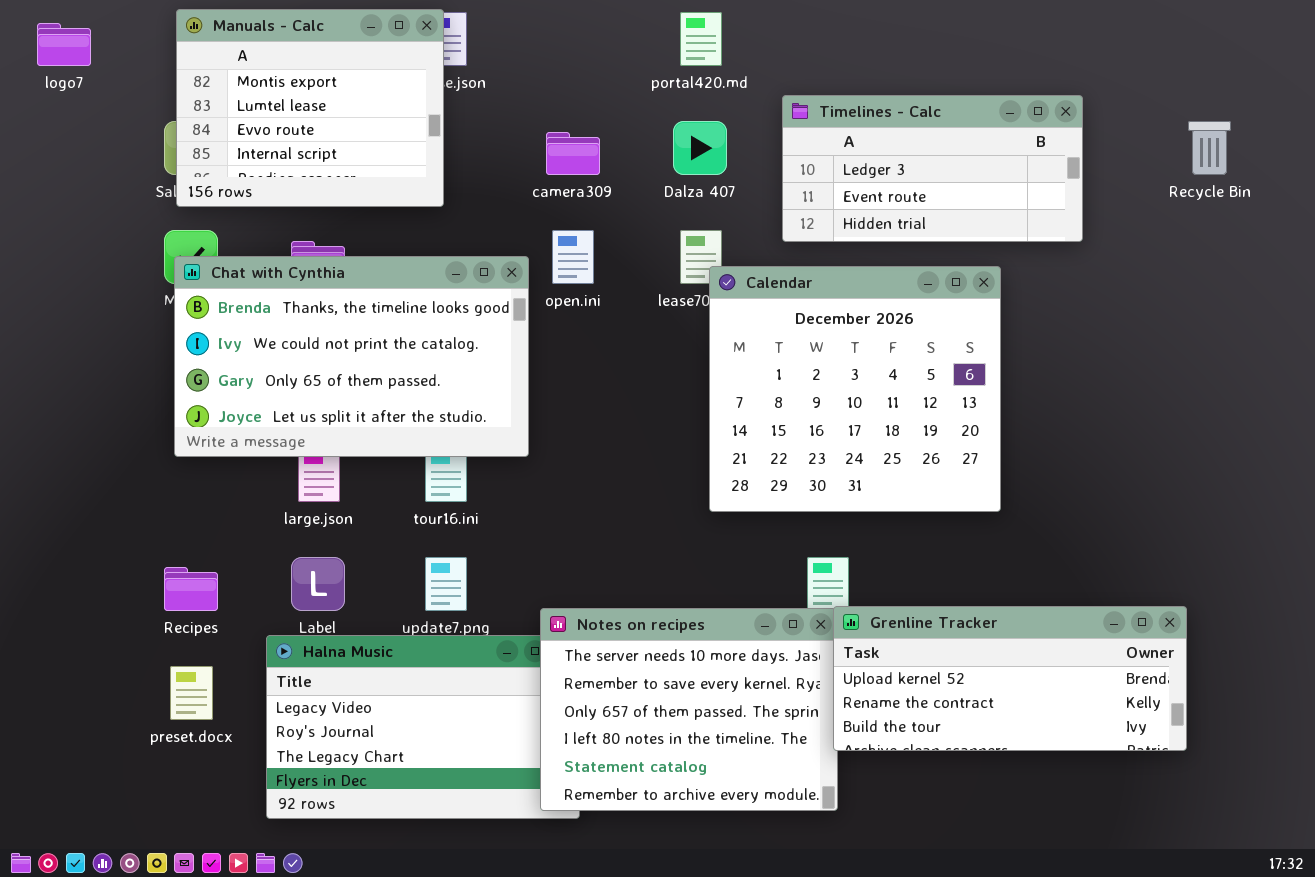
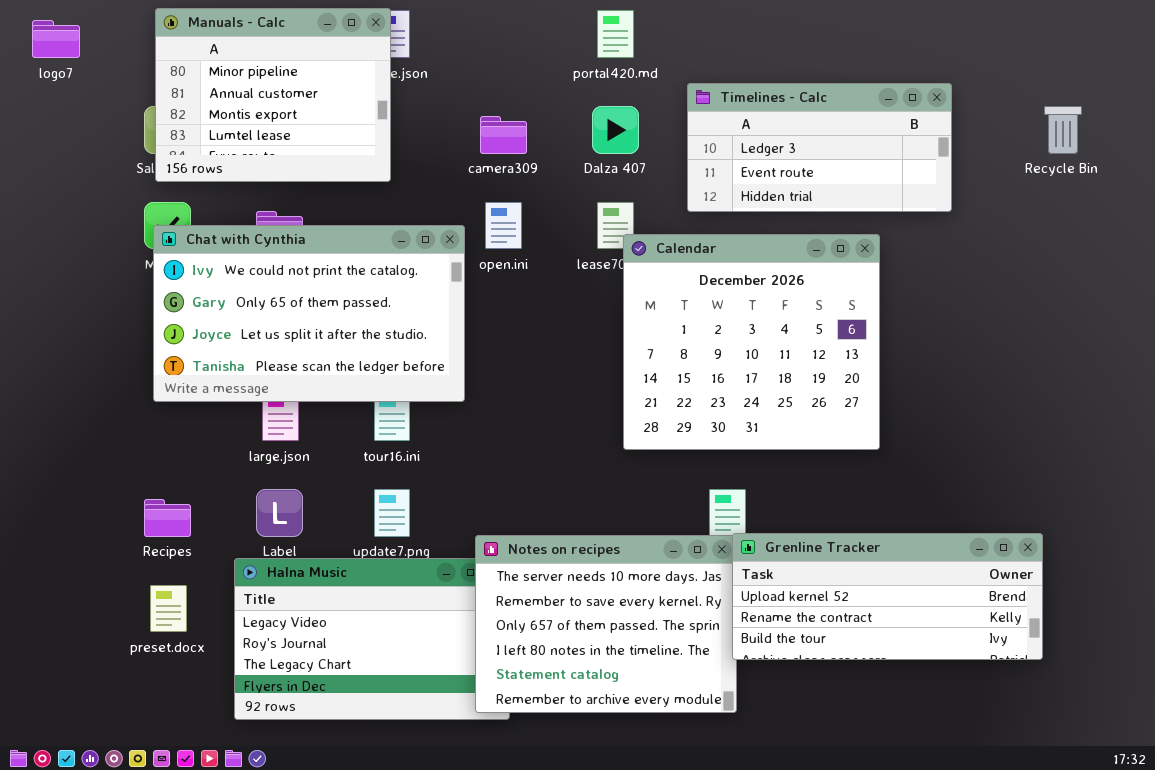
Manuals - Calc: [176,9,444,207] -> [155,8,391,182], scrolled up 2 rows
Chat with Cynthia: [174,256,529,457] -> [153,225,465,402], scrolled down 1 row

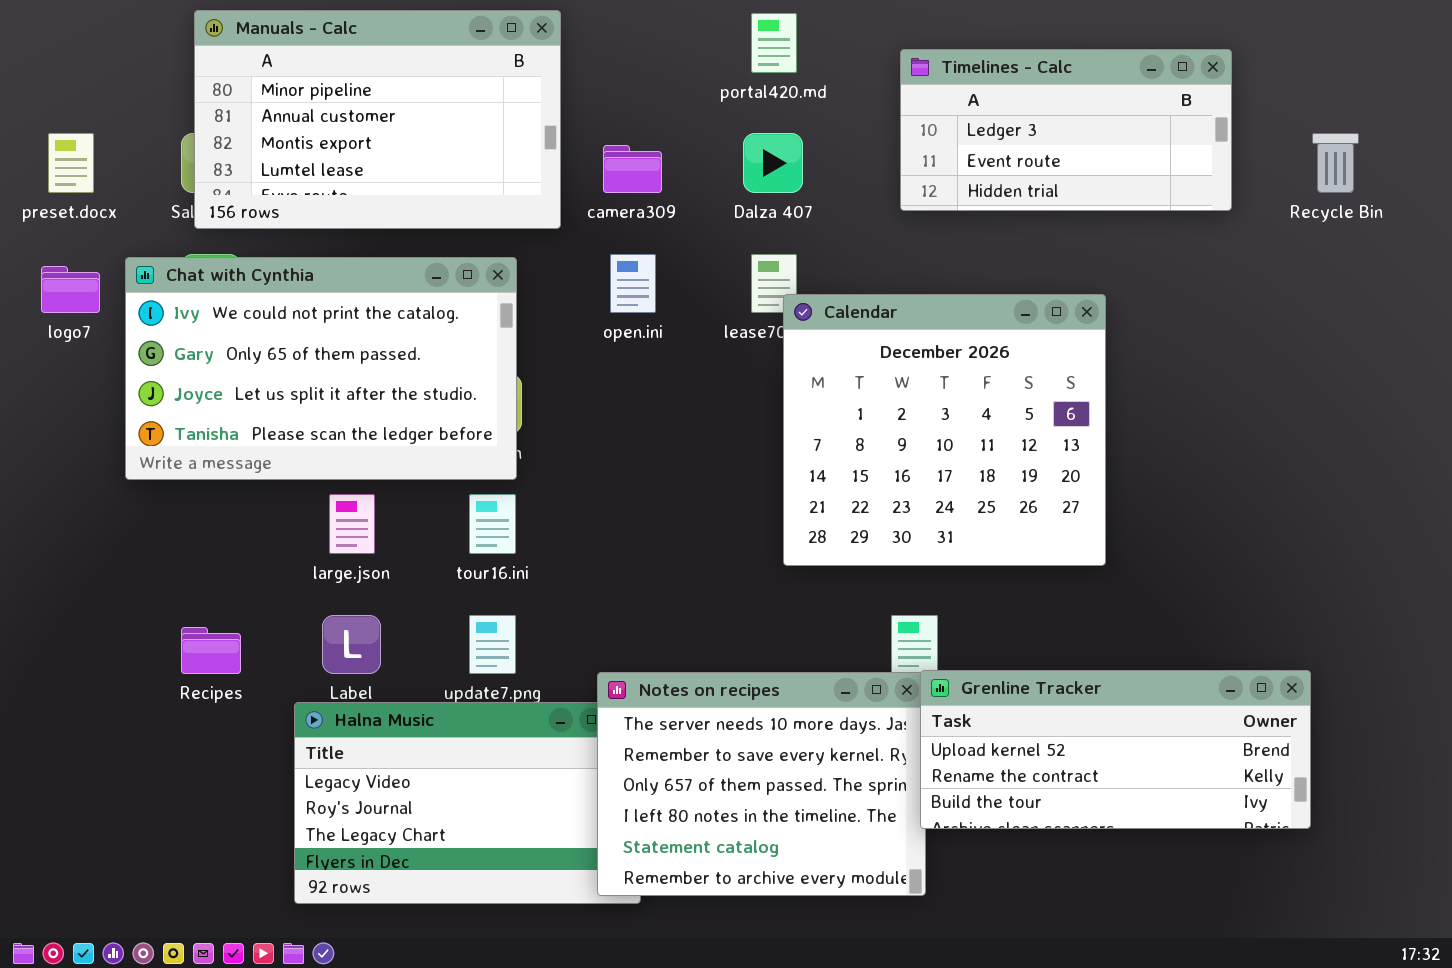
Manuals - Calc: [155,8,391,182] -> [194,10,561,229], resized
logo7: [32,20,80,58] -> [41,266,100,313], moved
Timelines - Calc: [687,83,952,212] -> [900,49,1232,211], moved
Chat with Cynthia: [153,225,465,402] -> [125,257,517,480], moved
preset.docx: [150,585,187,632] -> [48,133,94,193], moved

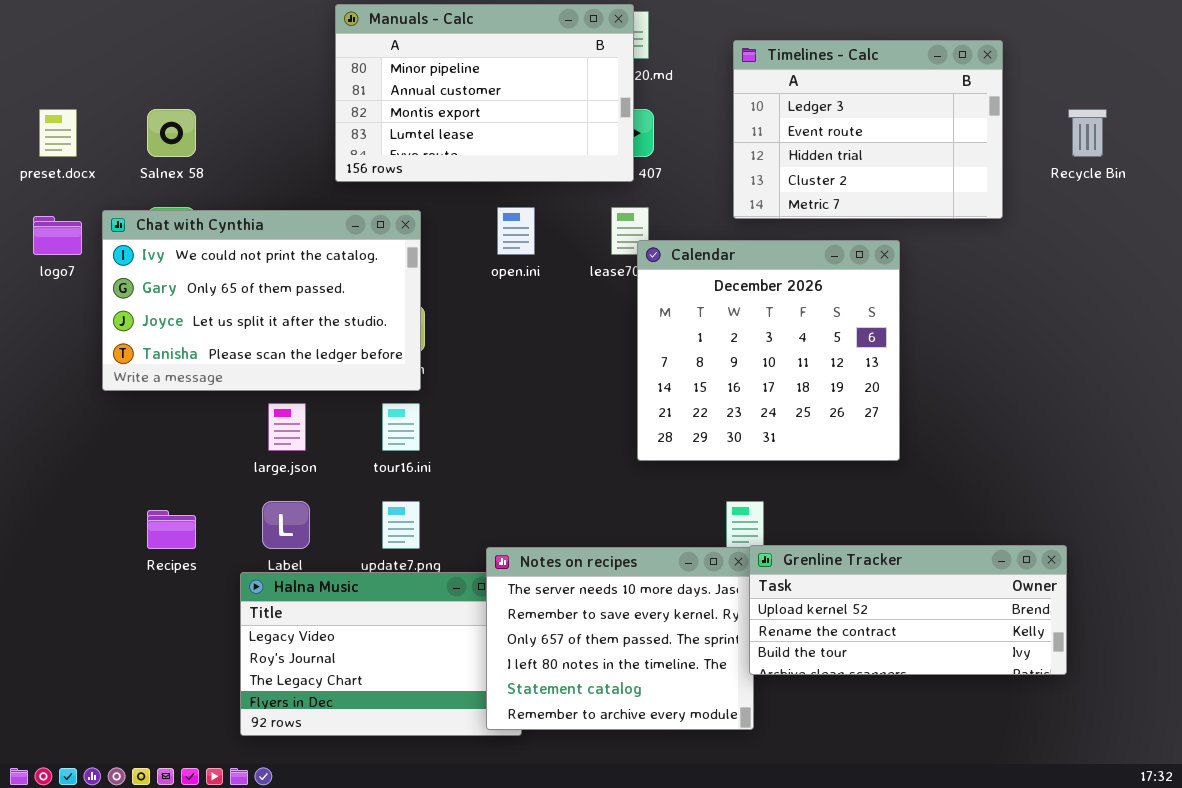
Manuals - Calc: [194,10,561,229] -> [335,4,634,182], moved
Timelines - Calc: [900,49,1232,211] -> [733,40,1003,219], resized

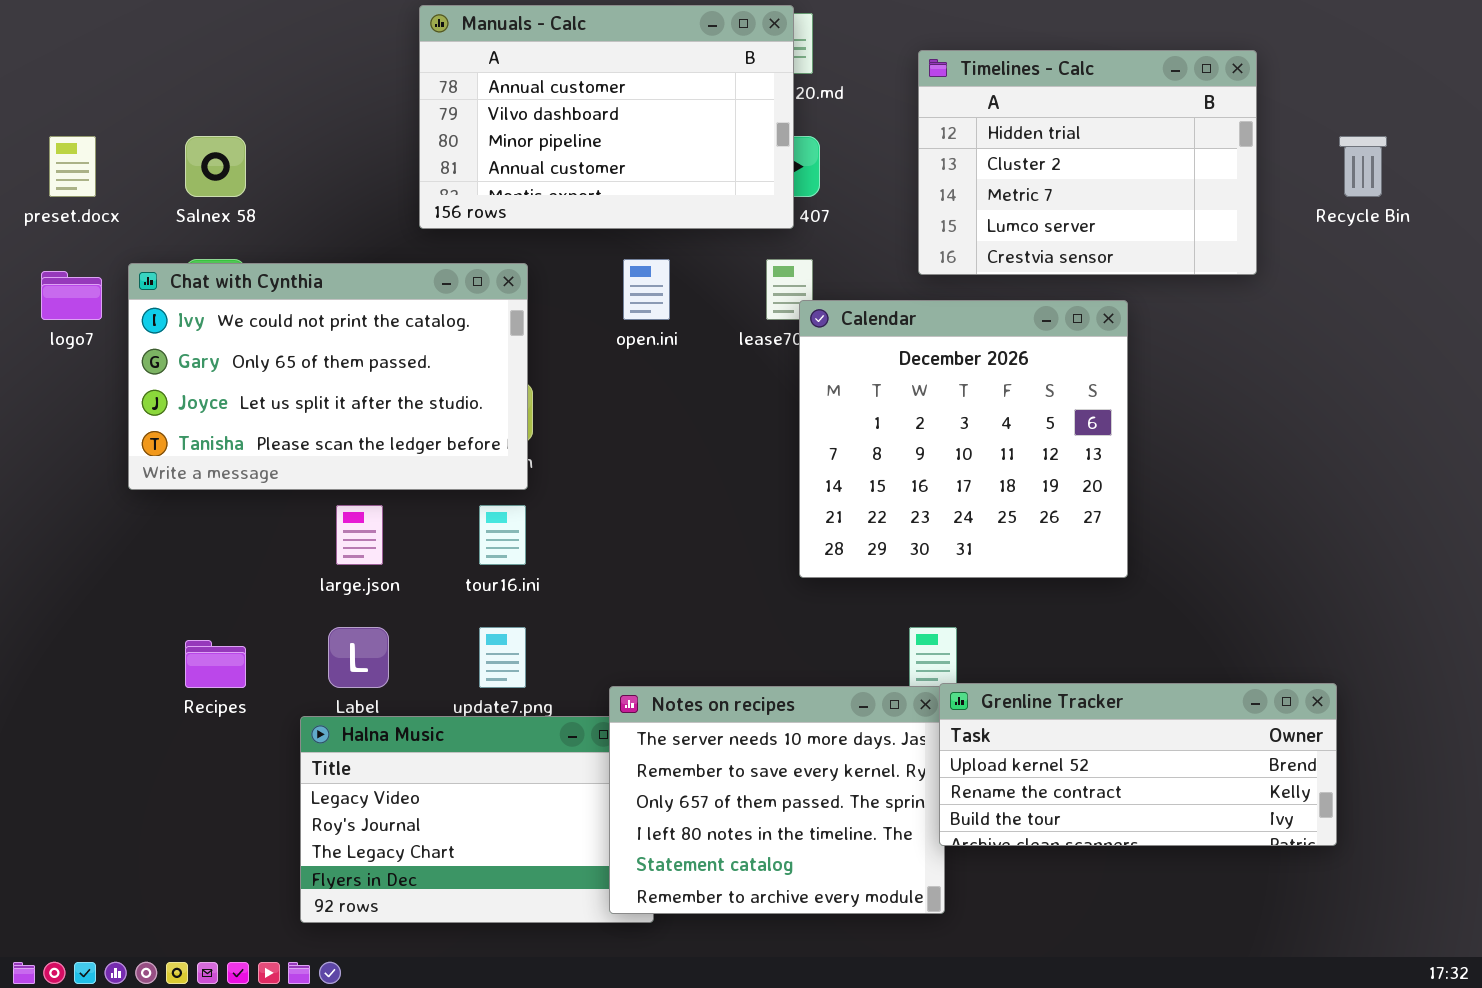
Manuals - Calc: [335,4,634,182] -> [419,5,794,229], scrolled up 2 rows
Timelines - Calc: [733,40,1003,219] -> [918,50,1257,275], scrolled down 2 rows

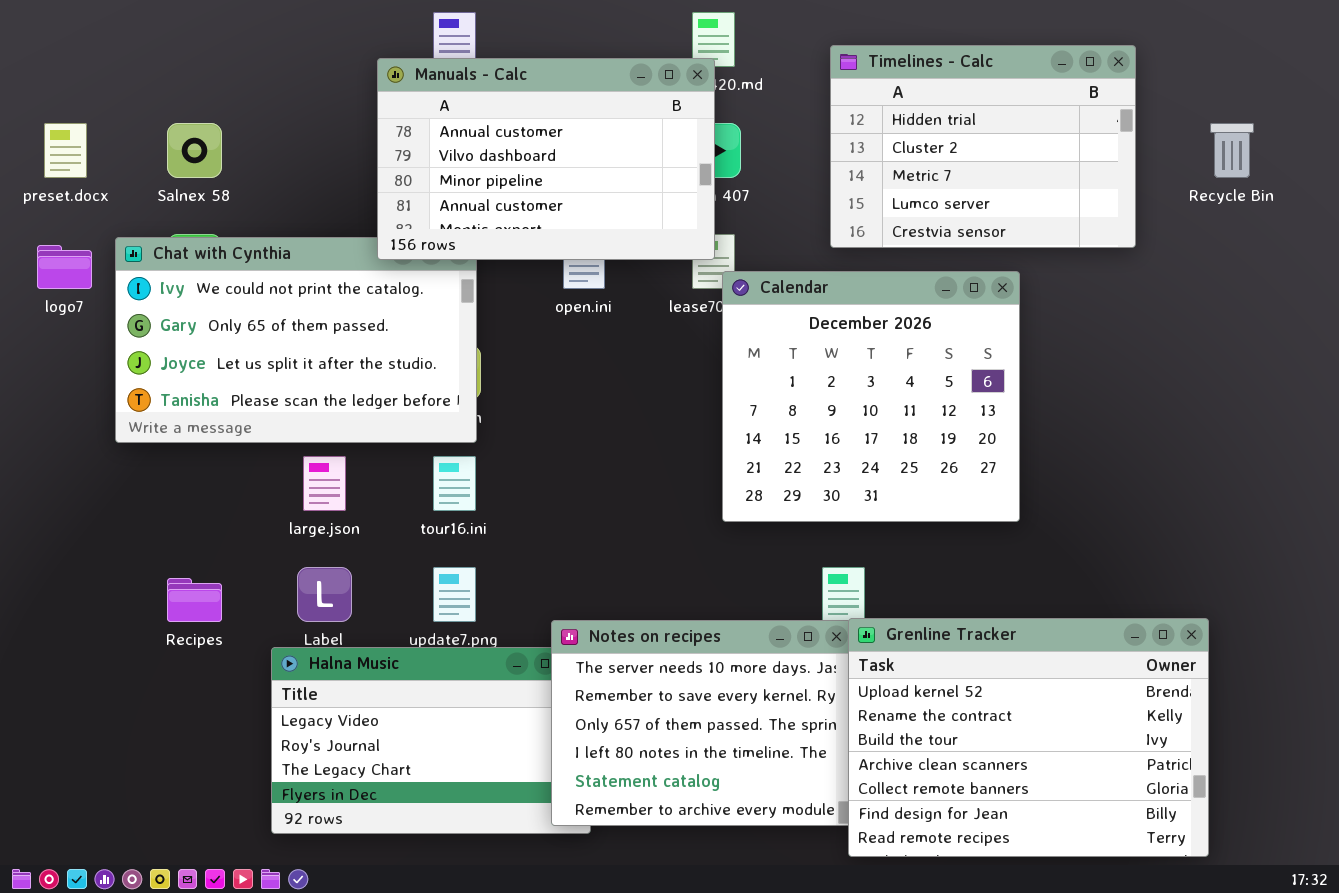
Manuals - Calc: [419,5,794,229] -> [377,58,715,260], moved
Grenline Tracker: [939,683,1337,846] -> [848,618,1209,857], resized

